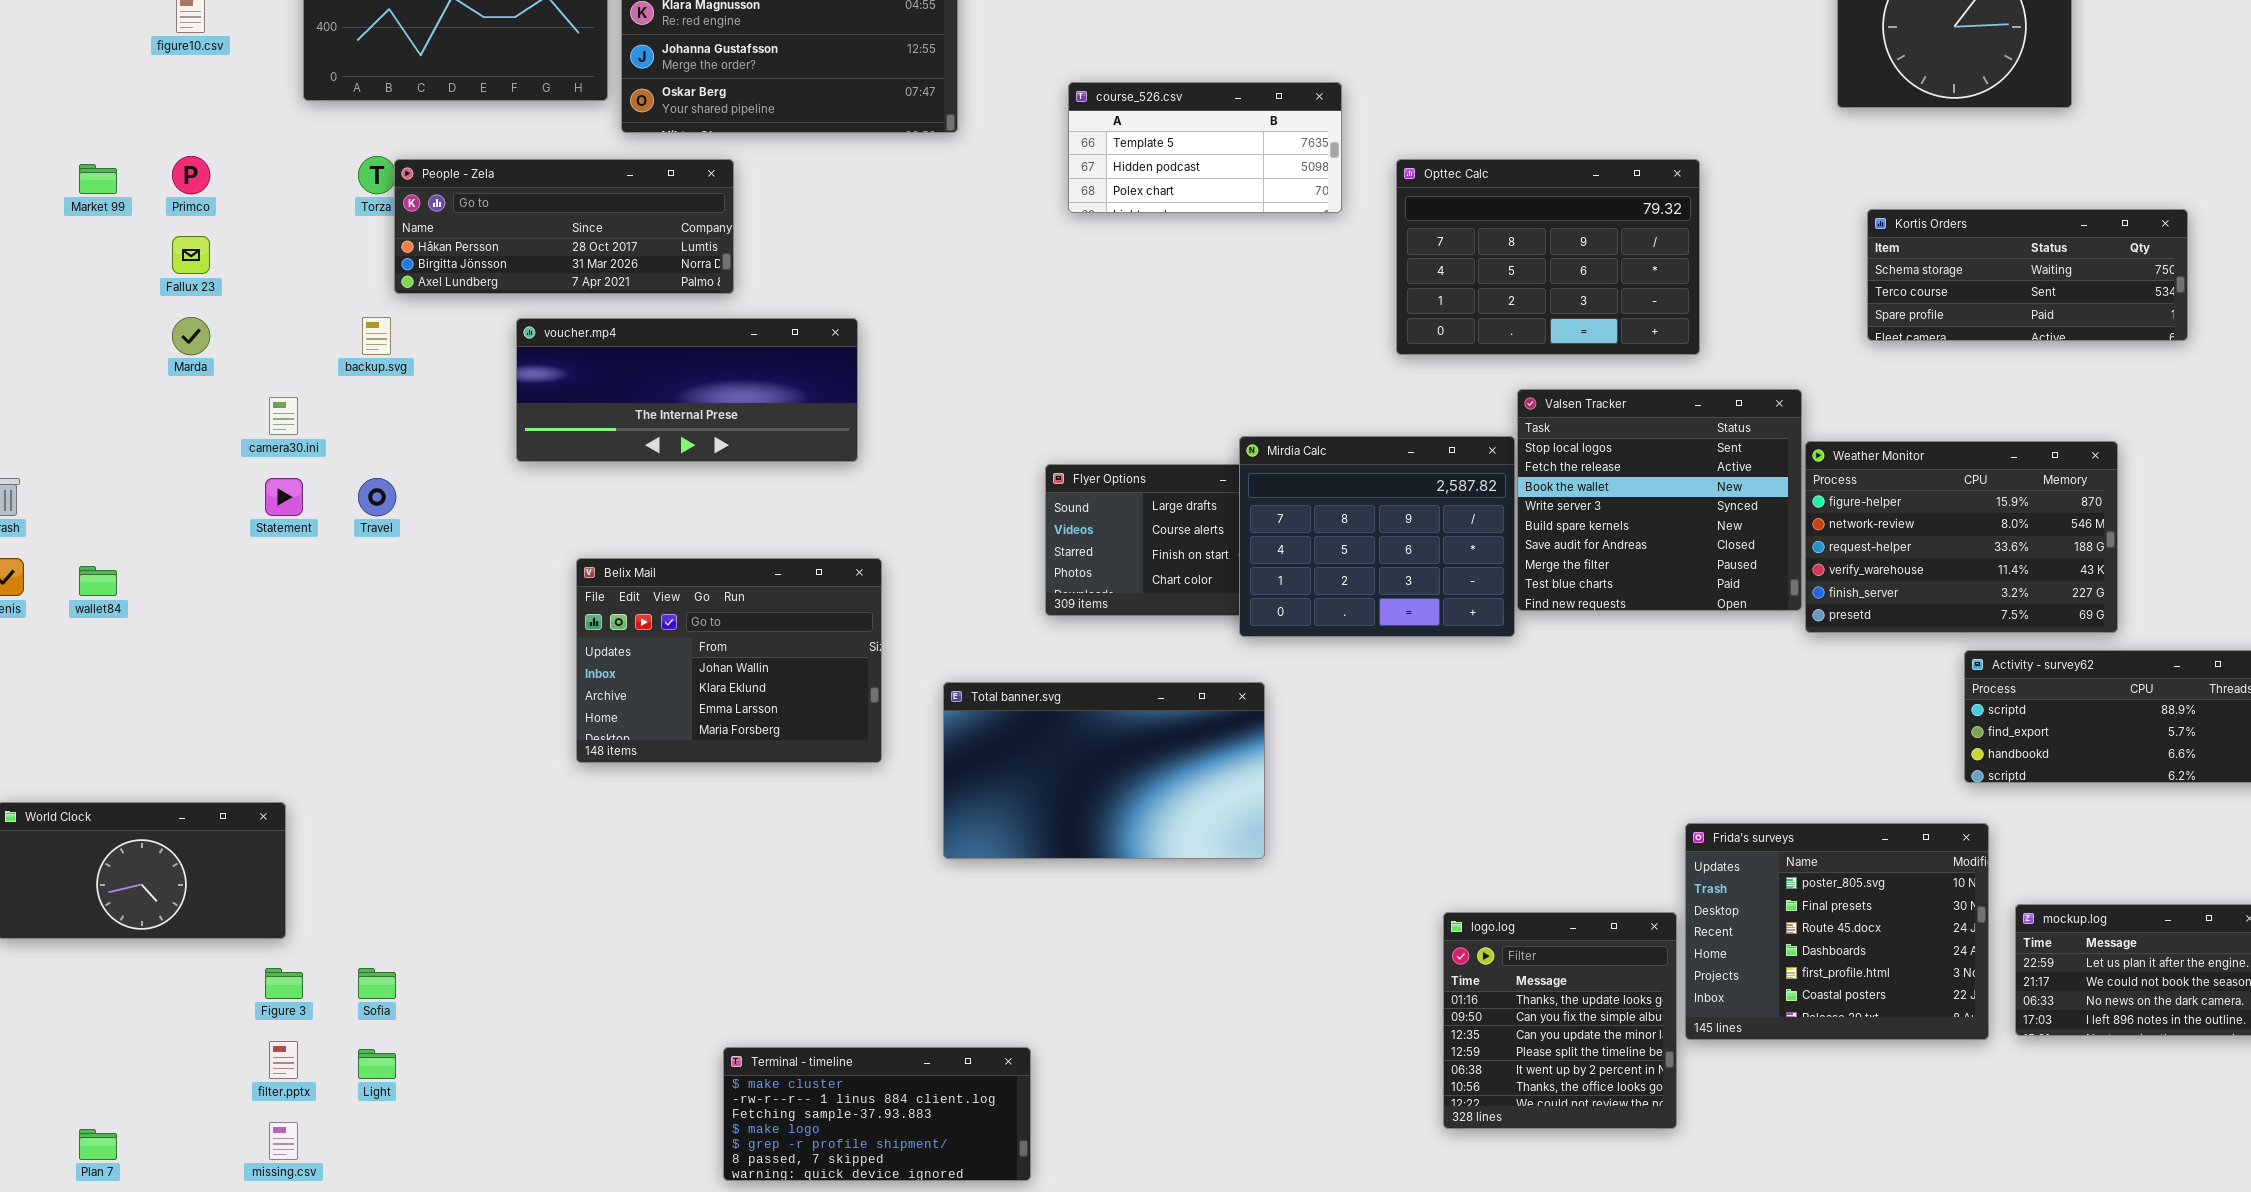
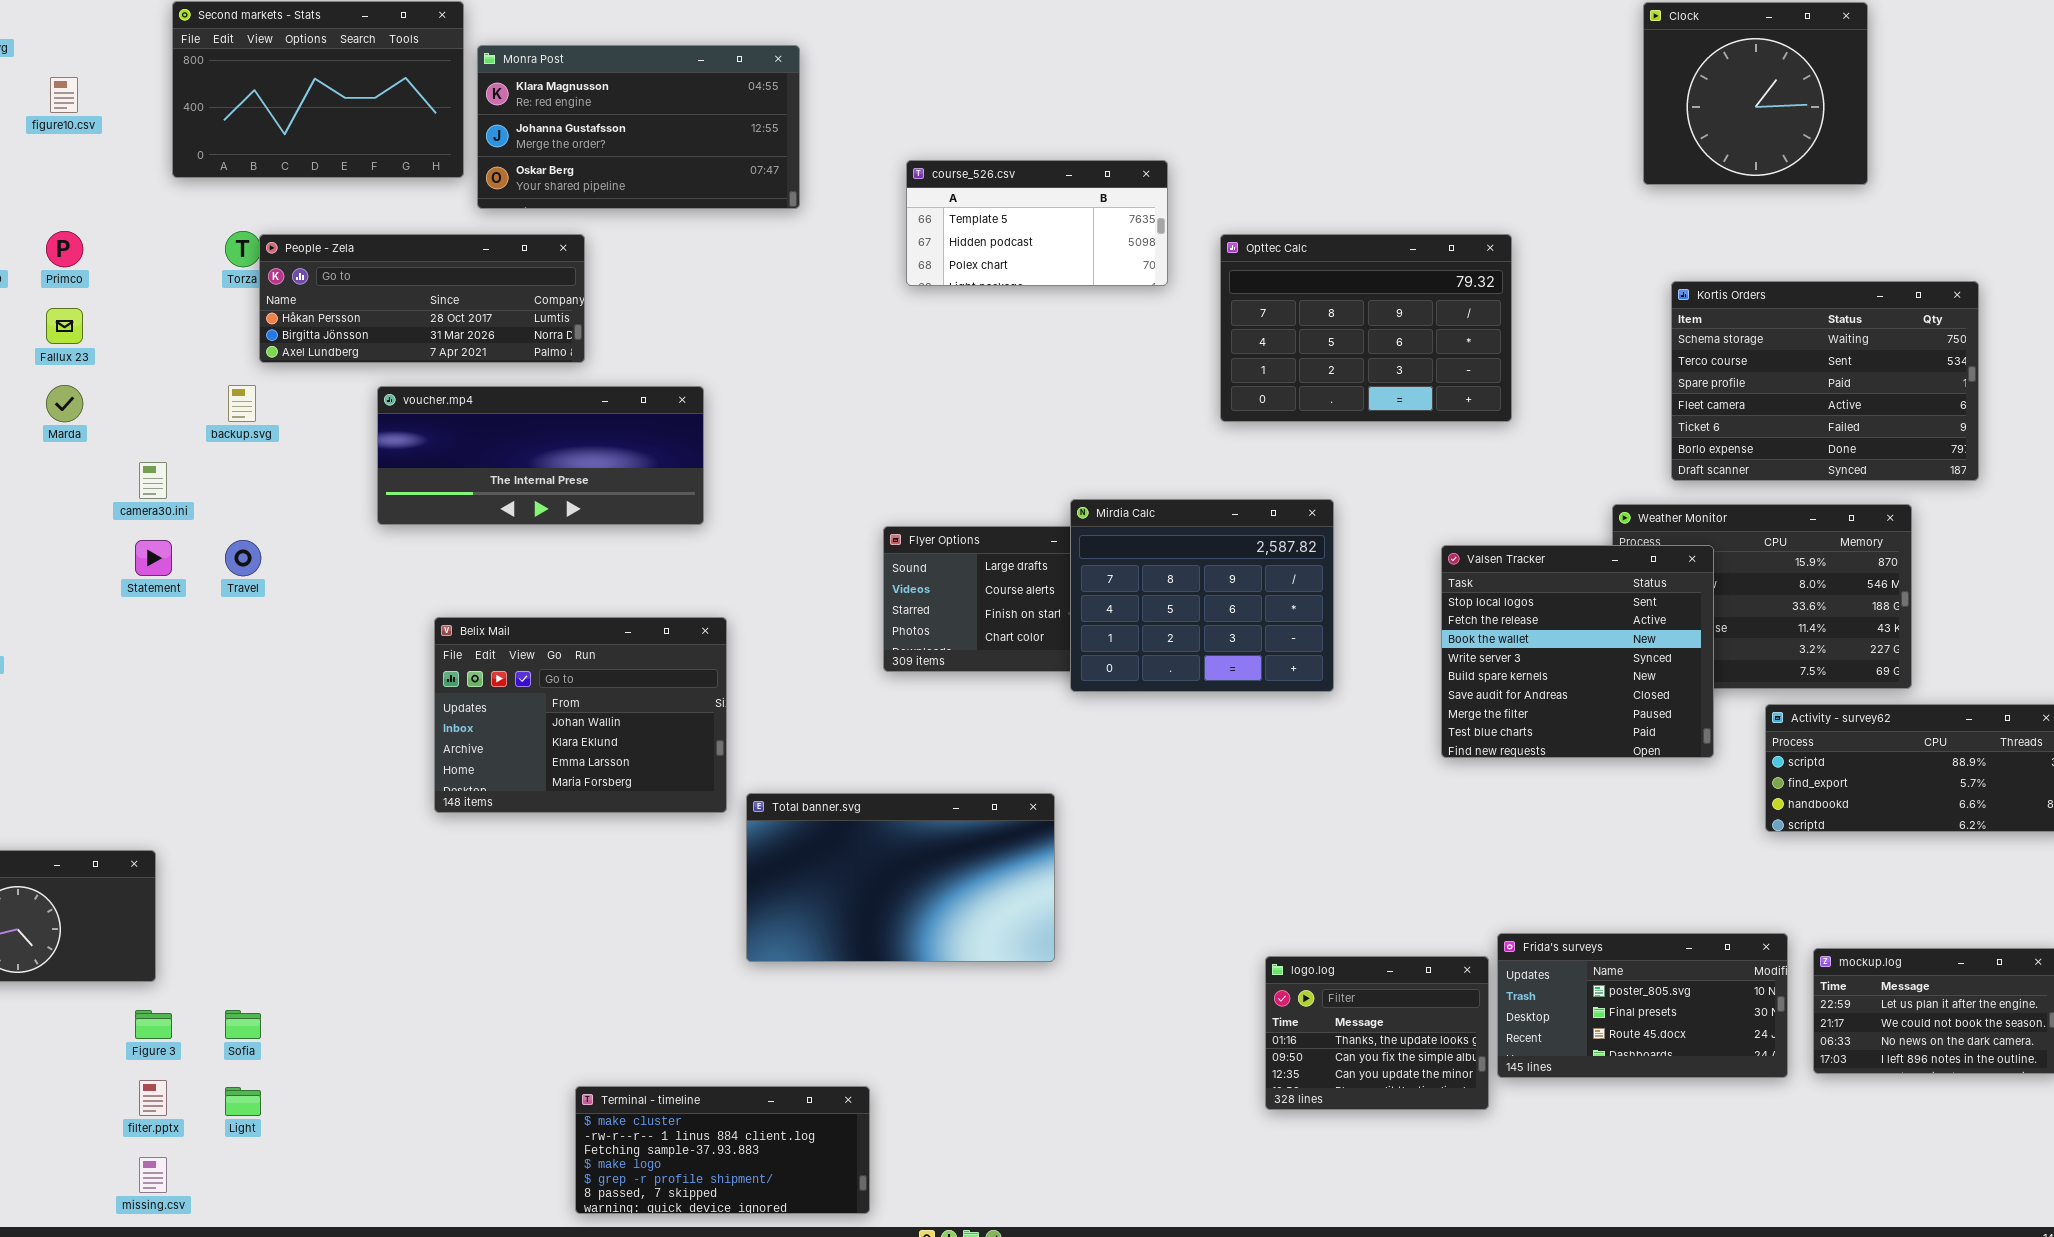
Kortis Orders: [1867,209,2188,341] -> [1671,281,1979,481], resized
Valsen Tracker: [1517,389,1802,611] -> [1441,545,1714,758], moved
Total banner.svg: [943,682,1265,859] -> [746,793,1055,962], moved
Frida's surveys: [1685,823,1989,1040] -> [1497,933,1788,1078], resized
logo.log: [1443,912,1677,1129] -> [1265,956,1489,1110], resized

